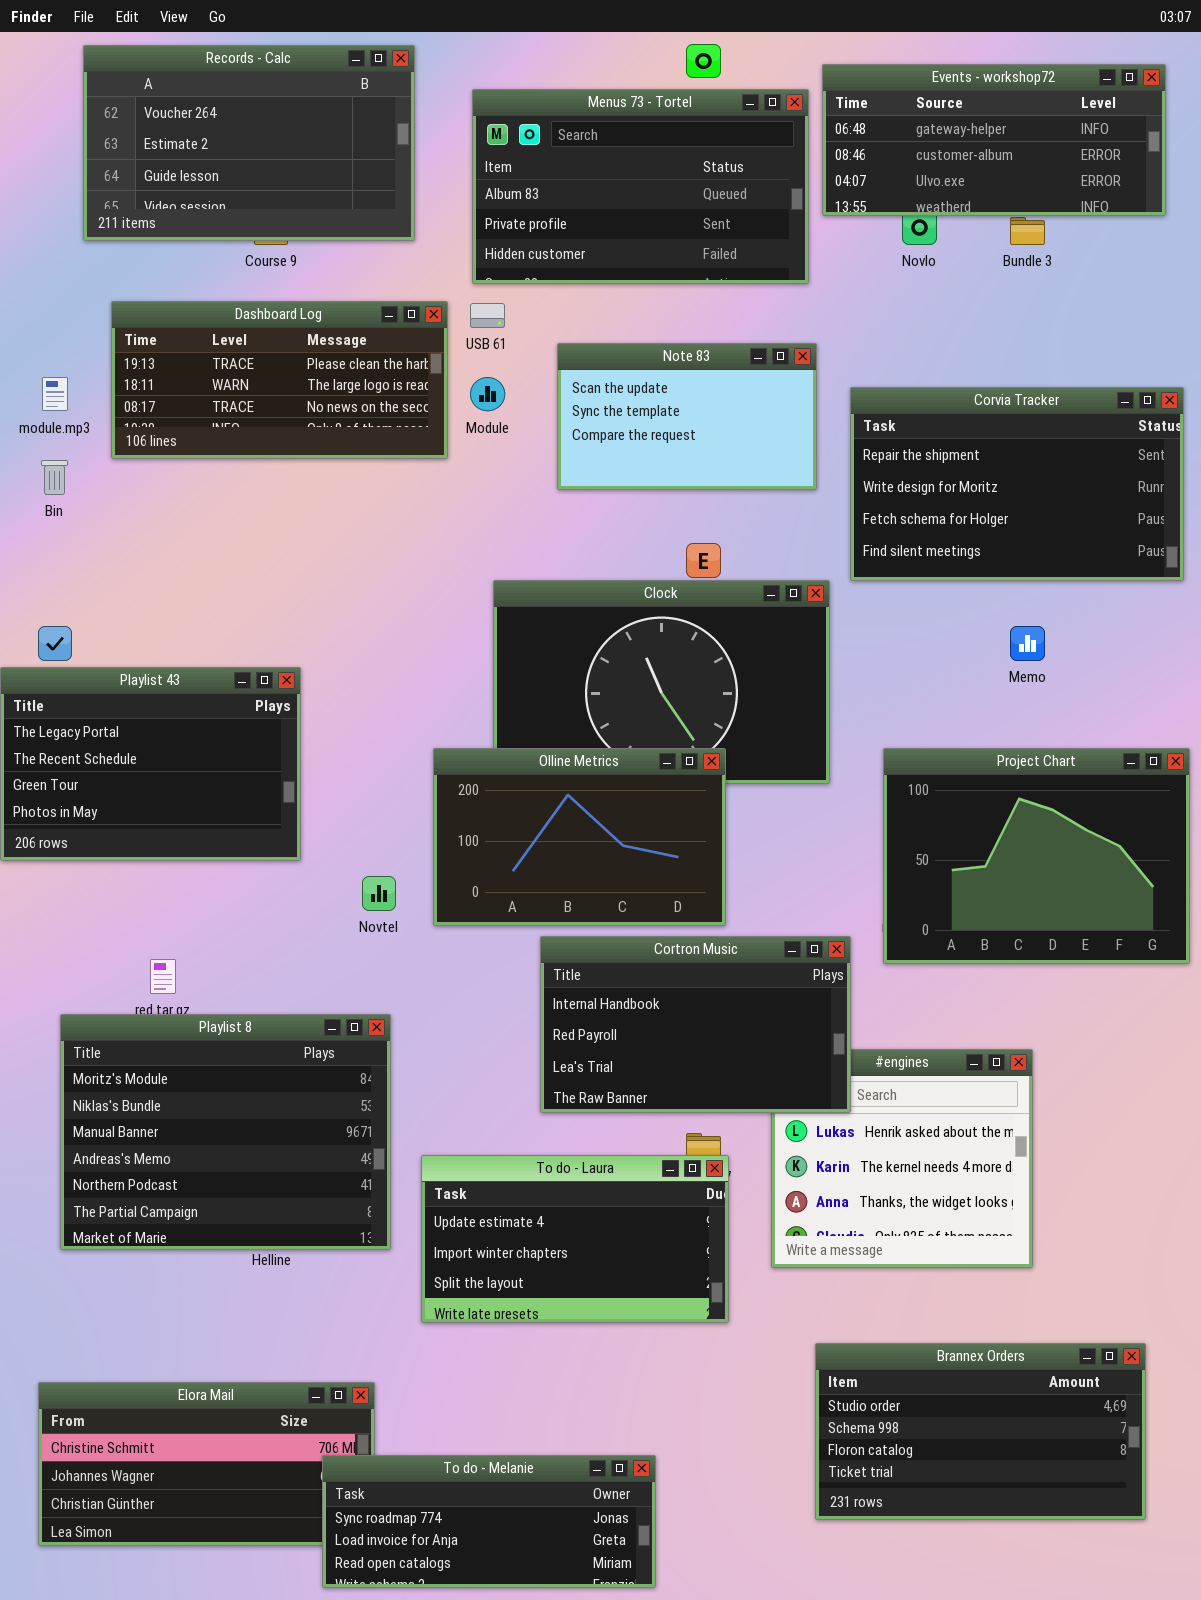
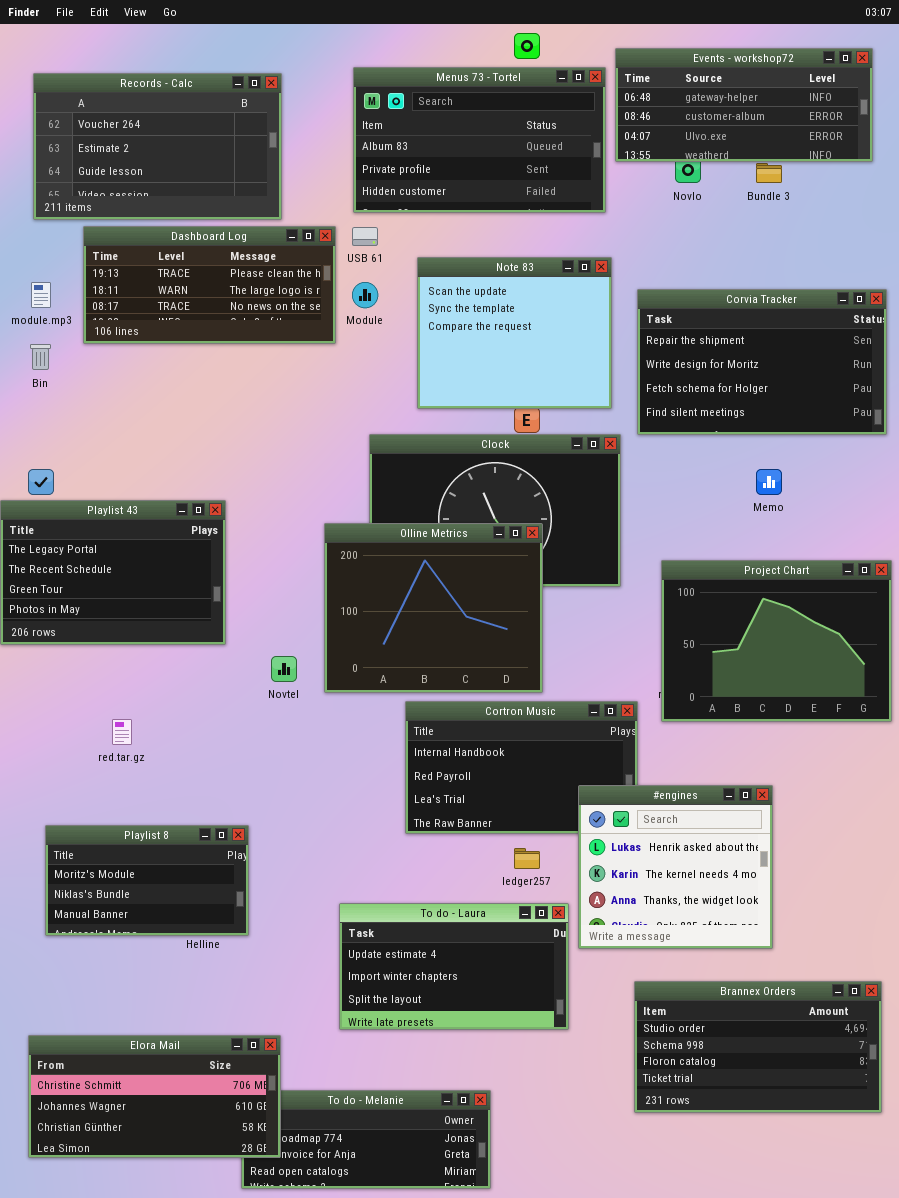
Records - Calc: [83,45,415,241] -> [33,73,282,220], moved
Note 83: [557,343,817,490] -> [417,257,612,409], resized
Olline Metrics: [433,748,726,926] -> [324,523,543,693], resized
Playlist 8: [60,1014,391,1250] -> [45,825,249,936], resized
#engines: [771,1049,1033,1268] -> [578,785,773,949], raised
To do - Laura: [421,1155,729,1323] -> [339,903,569,1030], moved
Brannex Orders: [815,1343,1146,1520] -> [634,981,882,1113], moved
Elora Mail: [38,1382,375,1546] -> [28,1035,281,1158], raised

